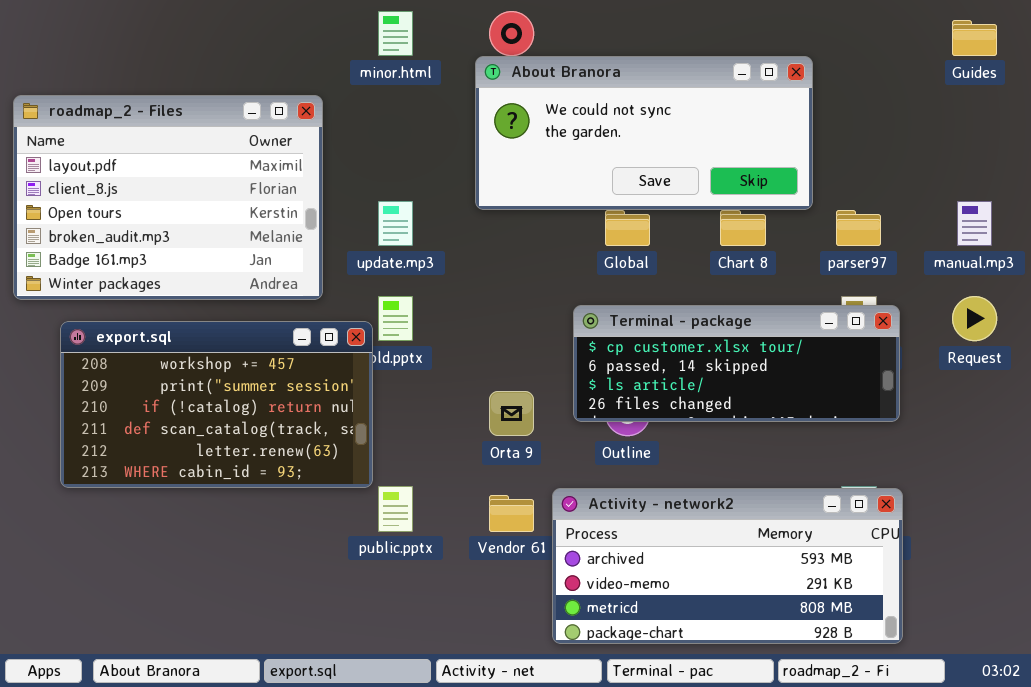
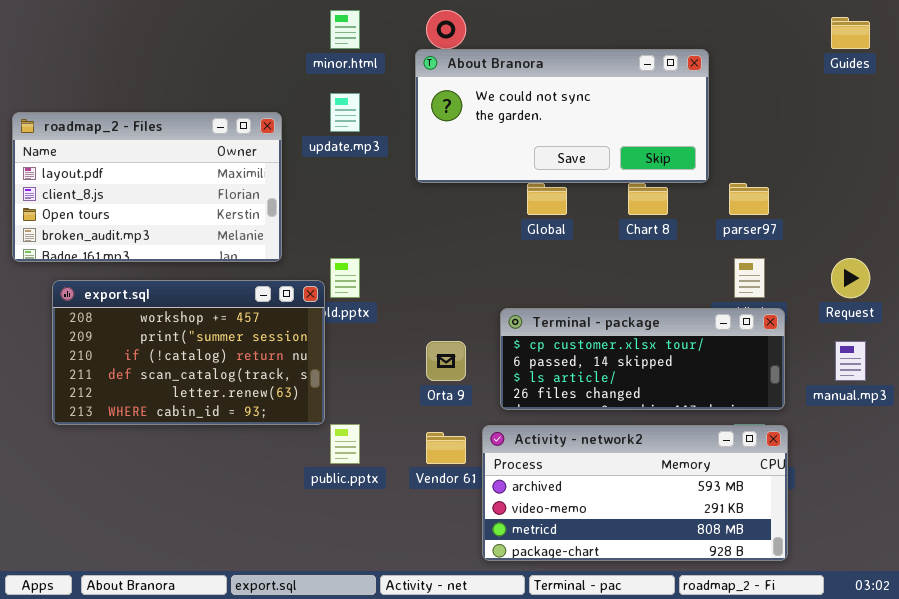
roadmap_2 - Files: [13,95,323,300] -> [12,112,282,262], resized
update.mp3: [378,201,413,246] -> [330,93,360,132], moved
manual.mp3: [957,201,992,246] -> [835,341,866,381], moved
Terminal - package: [573,305,900,422] -> [500,308,785,410], moved

